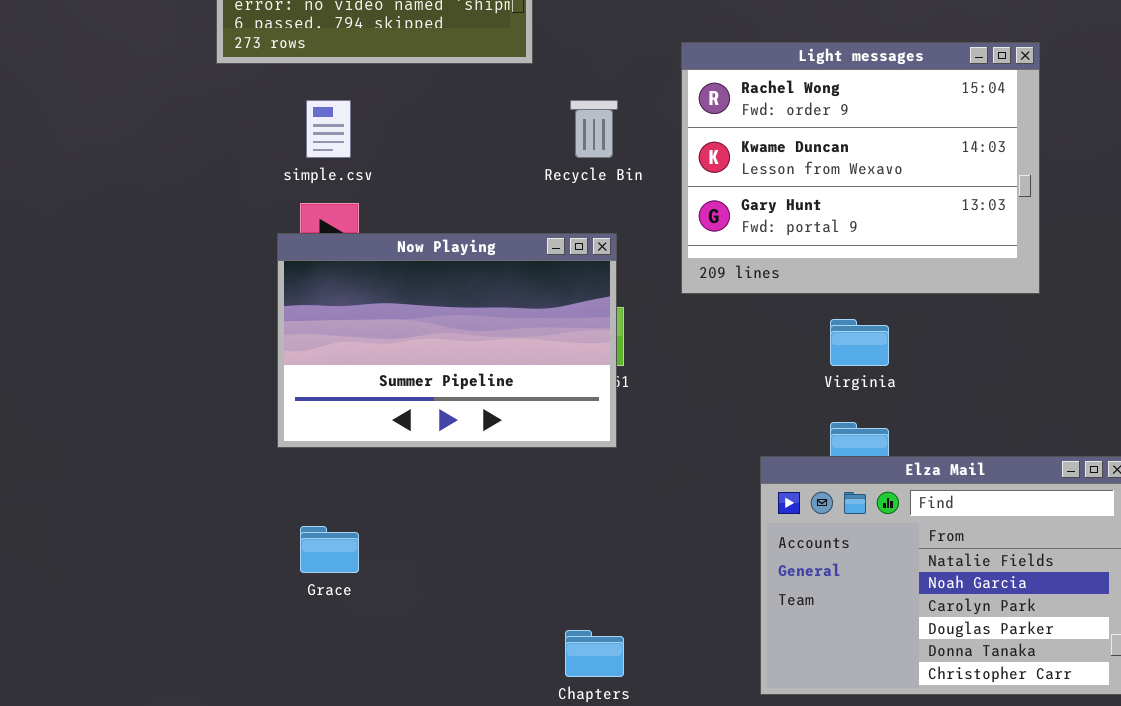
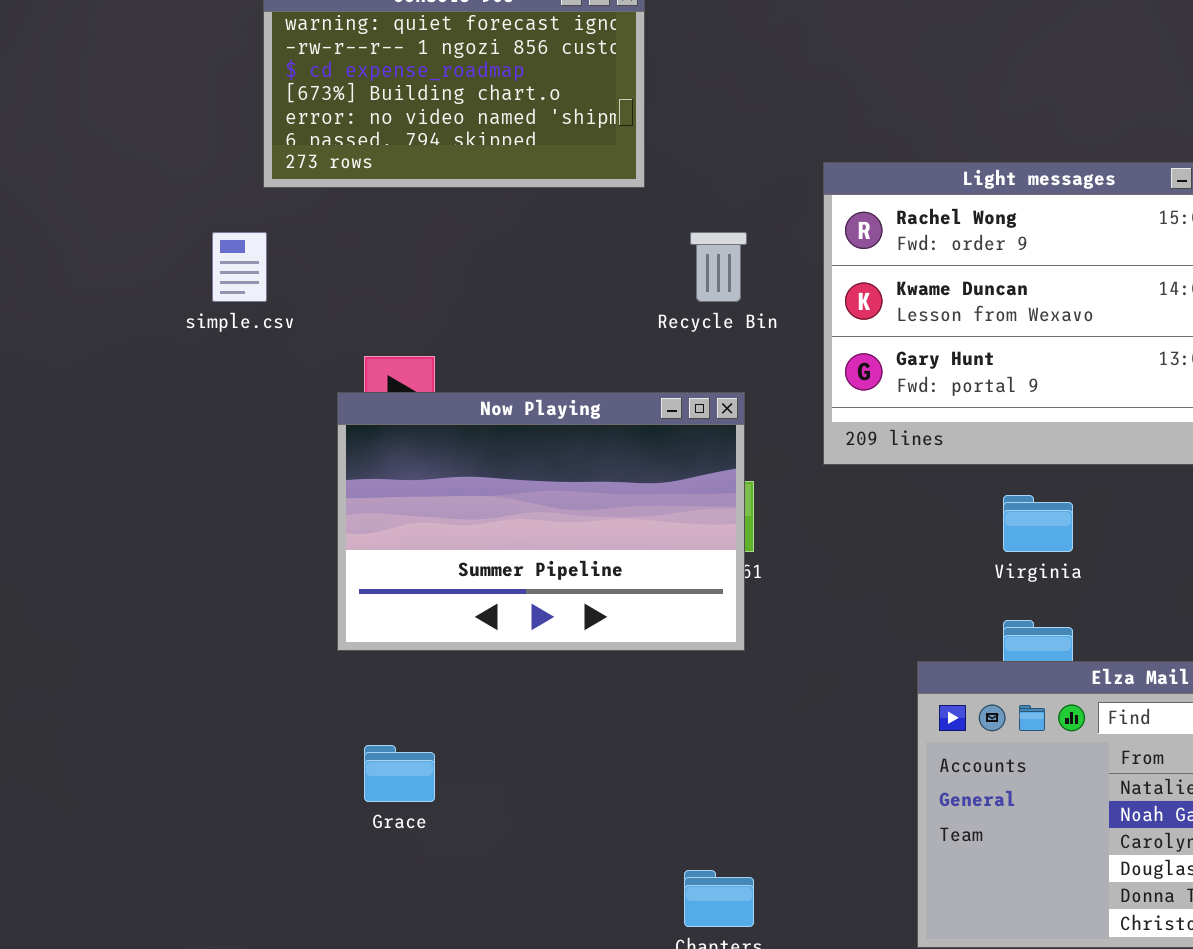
simple.csv: [306,100,351,158] -> [212,232,267,302], moved

